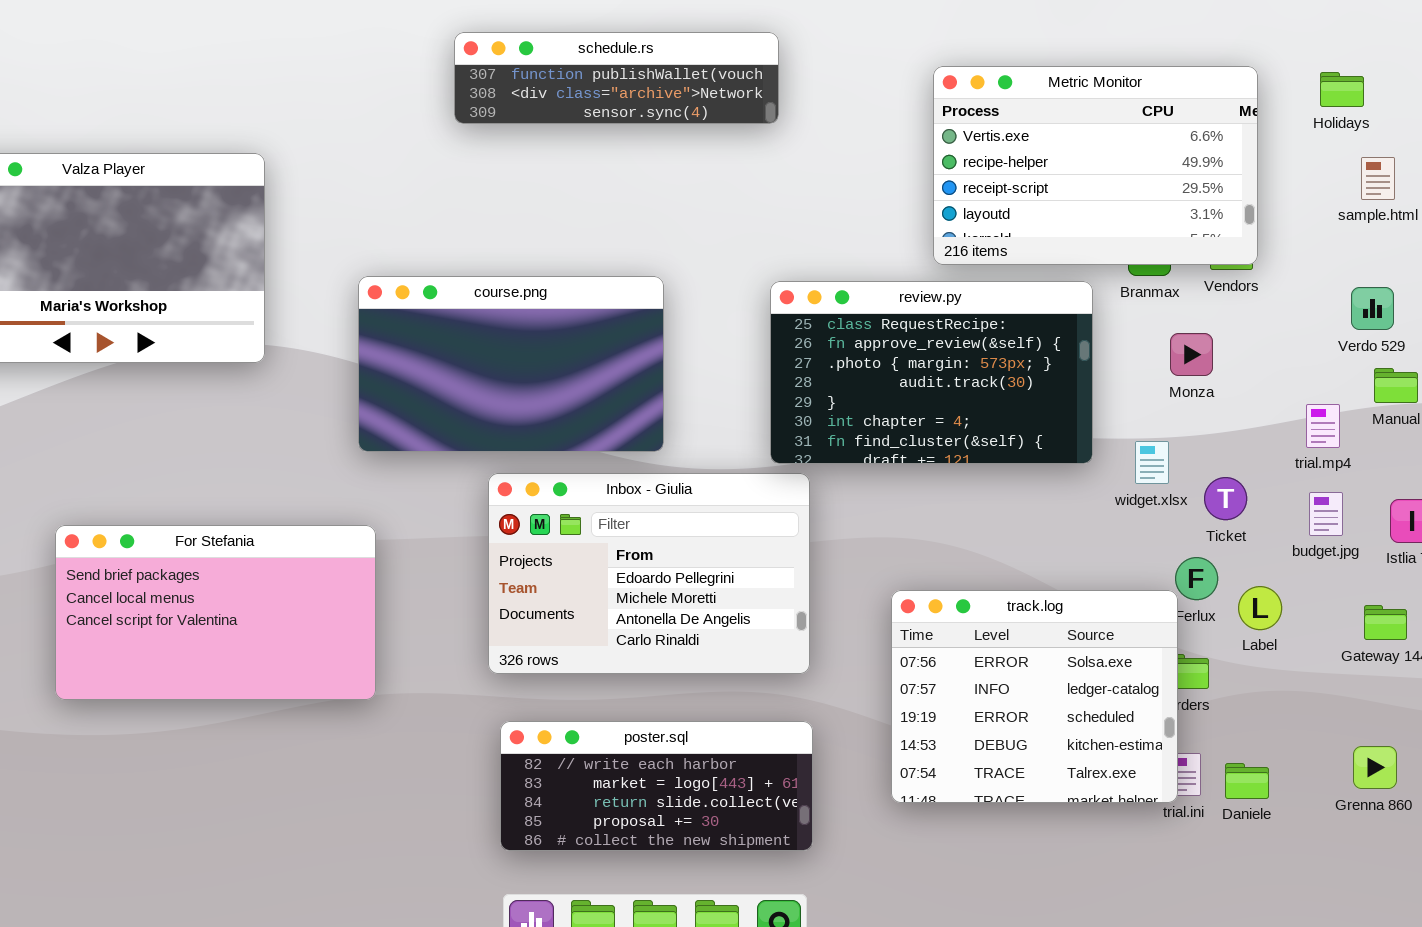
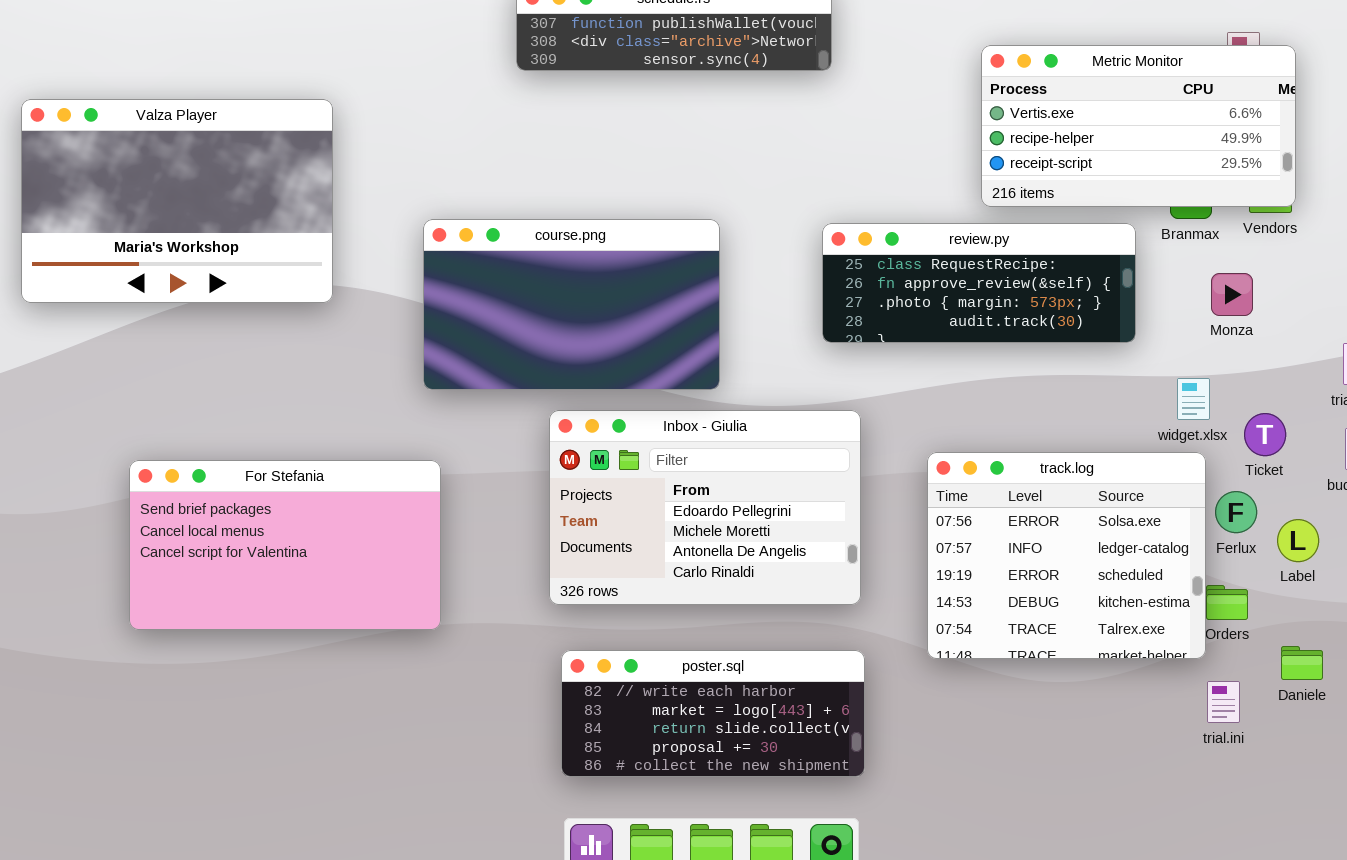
Metric Monitor: [933,66,1258,265] -> [981,45,1296,207], resized
review.py: [770,281,1093,464] -> [822,223,1136,343], resized
track.log: [891,590,1178,803] -> [927,452,1206,659], moved
Daniele: [1225,763,1269,799] -> [1281,646,1323,680], moved

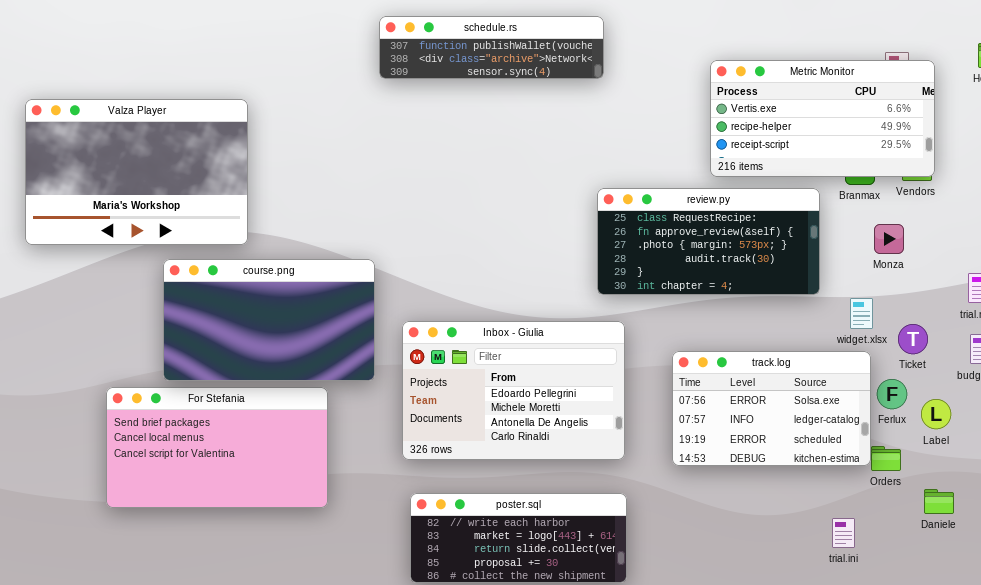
course.png: [423,219,720,390] -> [163,259,375,381], moved
review.py: [822,223,1136,343] -> [597,188,820,295], resized
track.log: [927,452,1206,659] -> [672,351,871,466], resized
For Stefania: [129,460,441,630] -> [106,387,328,508], moved
trial.ini: [1207,681,1240,723] -> [832,518,855,548], moved

